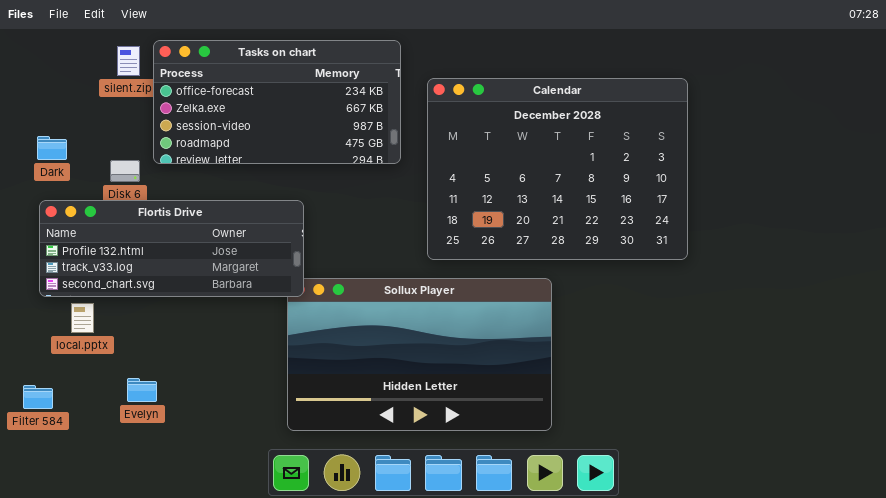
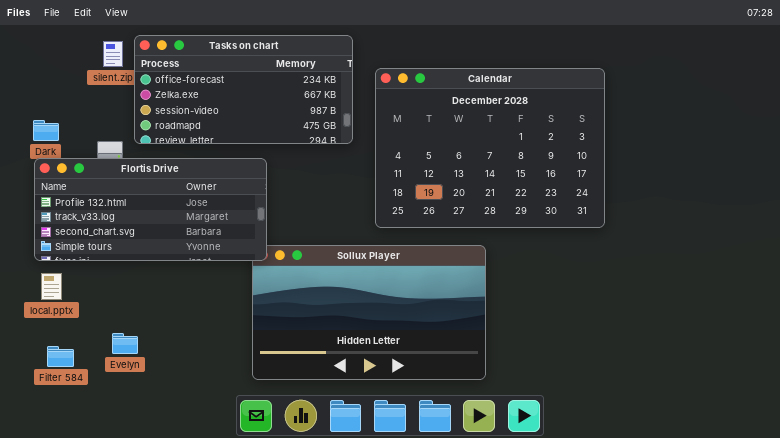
Flortis Drive: [39,200,304,297] -> [34,158,267,261], resized
local.pptx: [71,303,94,333] -> [41,273,62,300], moved
Filter 584: [23,385,53,409] -> [47,346,74,367], moved

